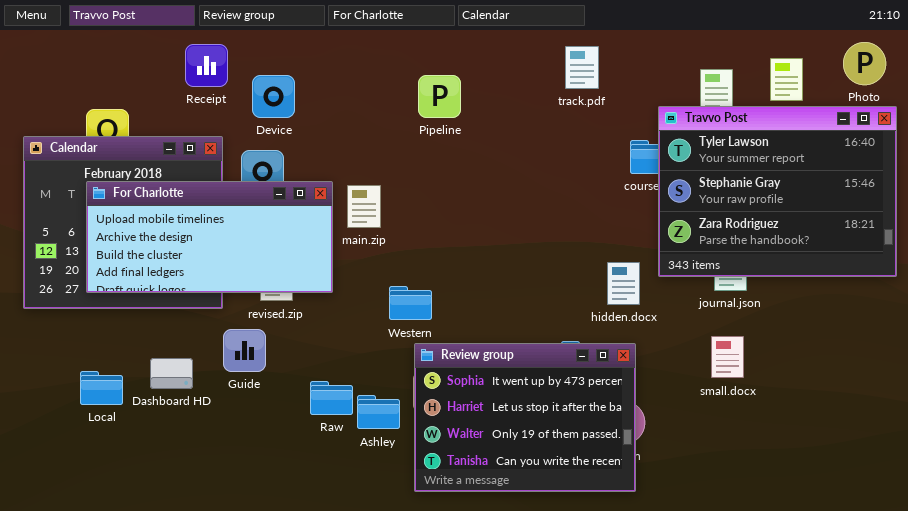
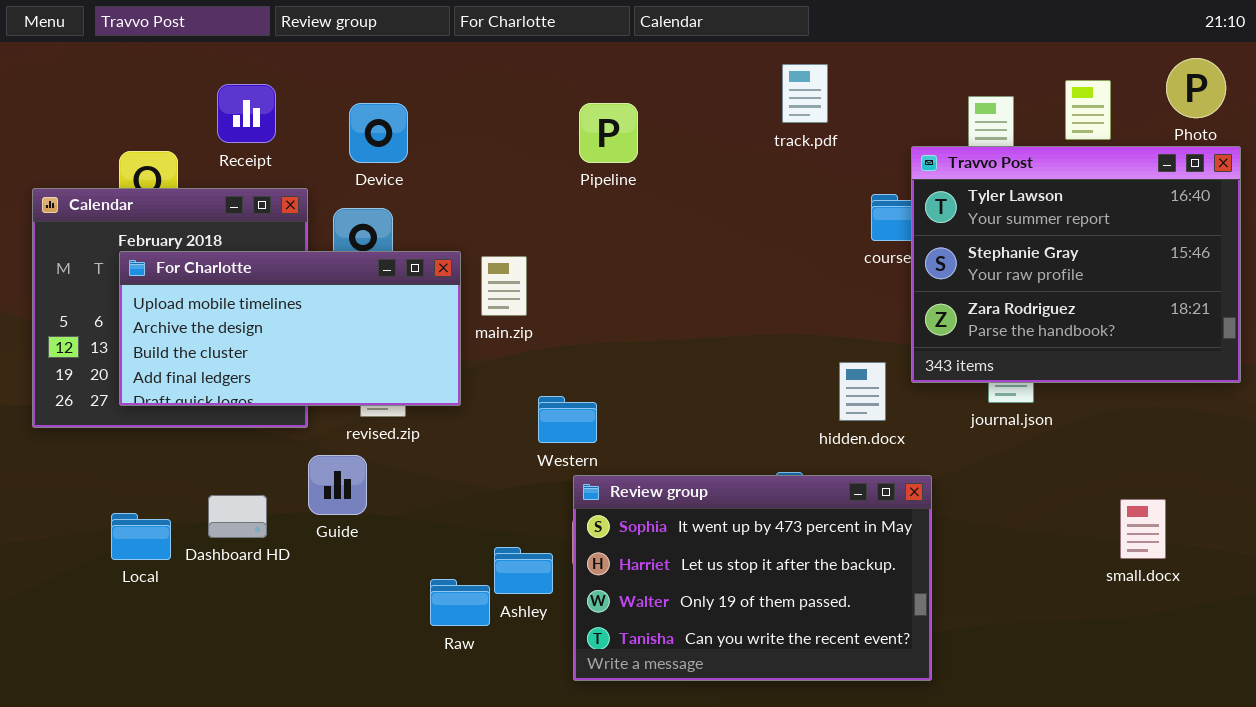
Receipt: [185,44,228,87] -> [217,84,276,143], moved
small.docx: [711,336,744,378] -> [1120,499,1166,559], moved
Review group: [414,343,636,492] -> [573,475,932,681], resized
Raw: [310,381,353,415] -> [430,579,490,626], moved

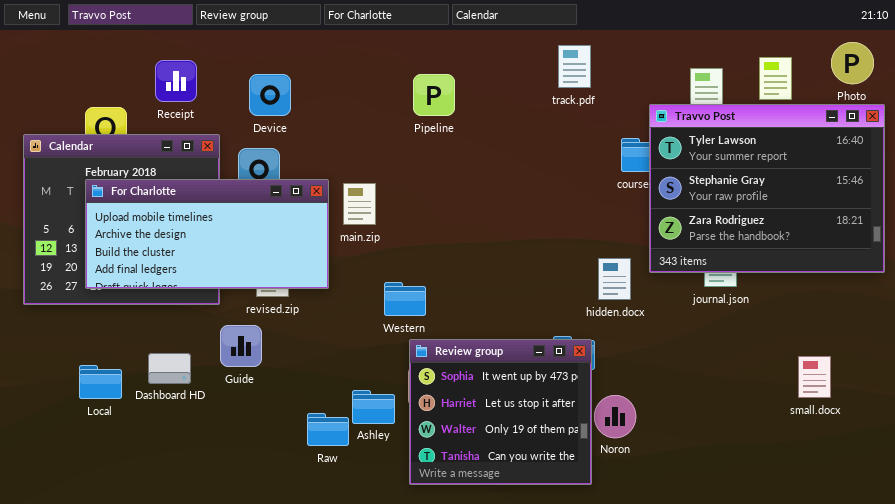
Review group: [573,475,932,681] -> [409,339,592,485], resized

